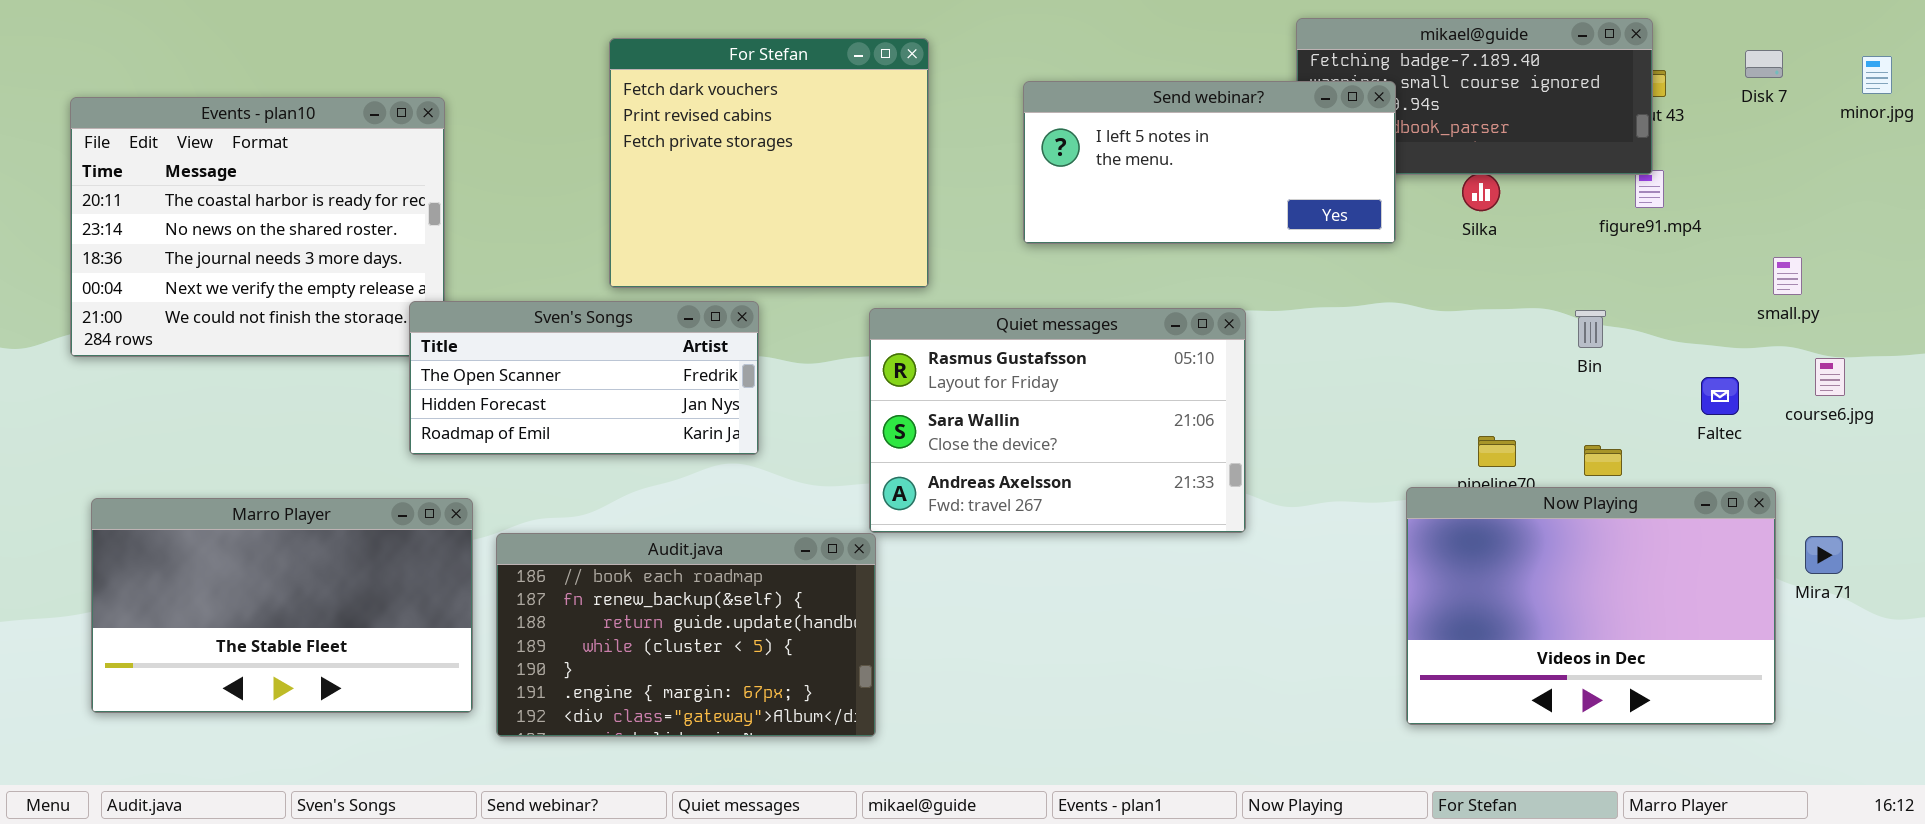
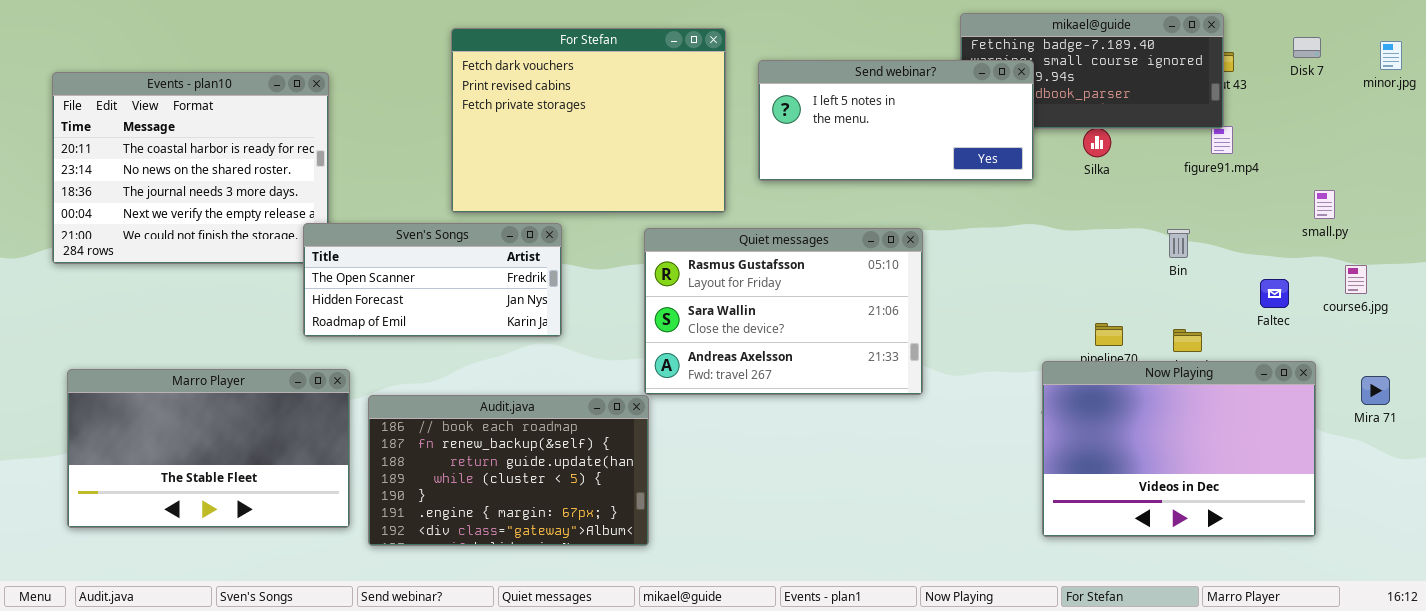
For Stefan: [609,38,929,288] -> [451,28,726,213], resized
Mira 71: [1805,536,1843,574] -> [1361,376,1390,405], moved

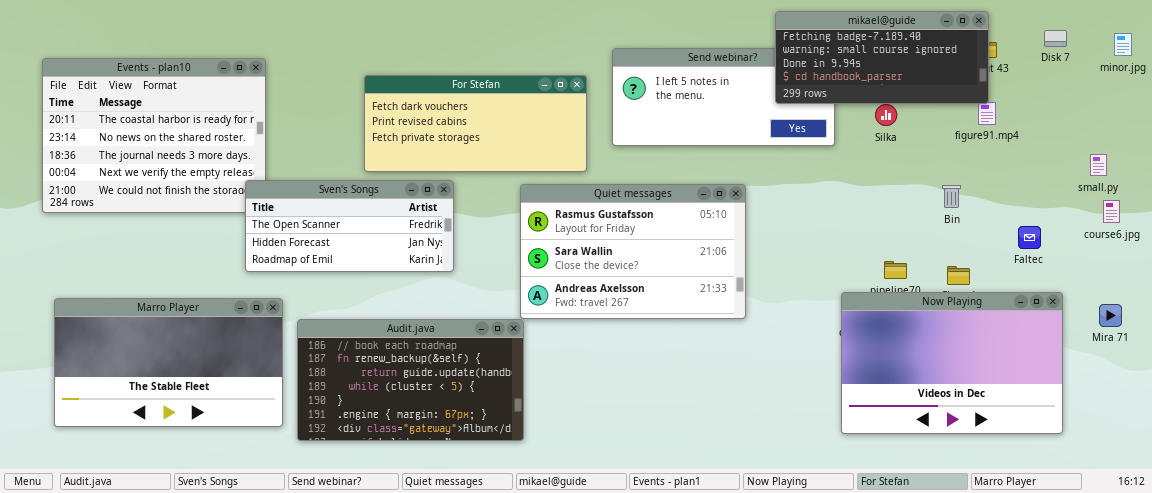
mikael@guide: [960,13,1224,129] -> [775,11,989,104], raised
For Stefan: [451,28,726,213] -> [364,75,587,172], resized
small.py: [1314,190,1335,219] -> [1090,154,1107,176], moved
course6.jpg: [1345,265,1367,294] -> [1103,200,1120,223], moved

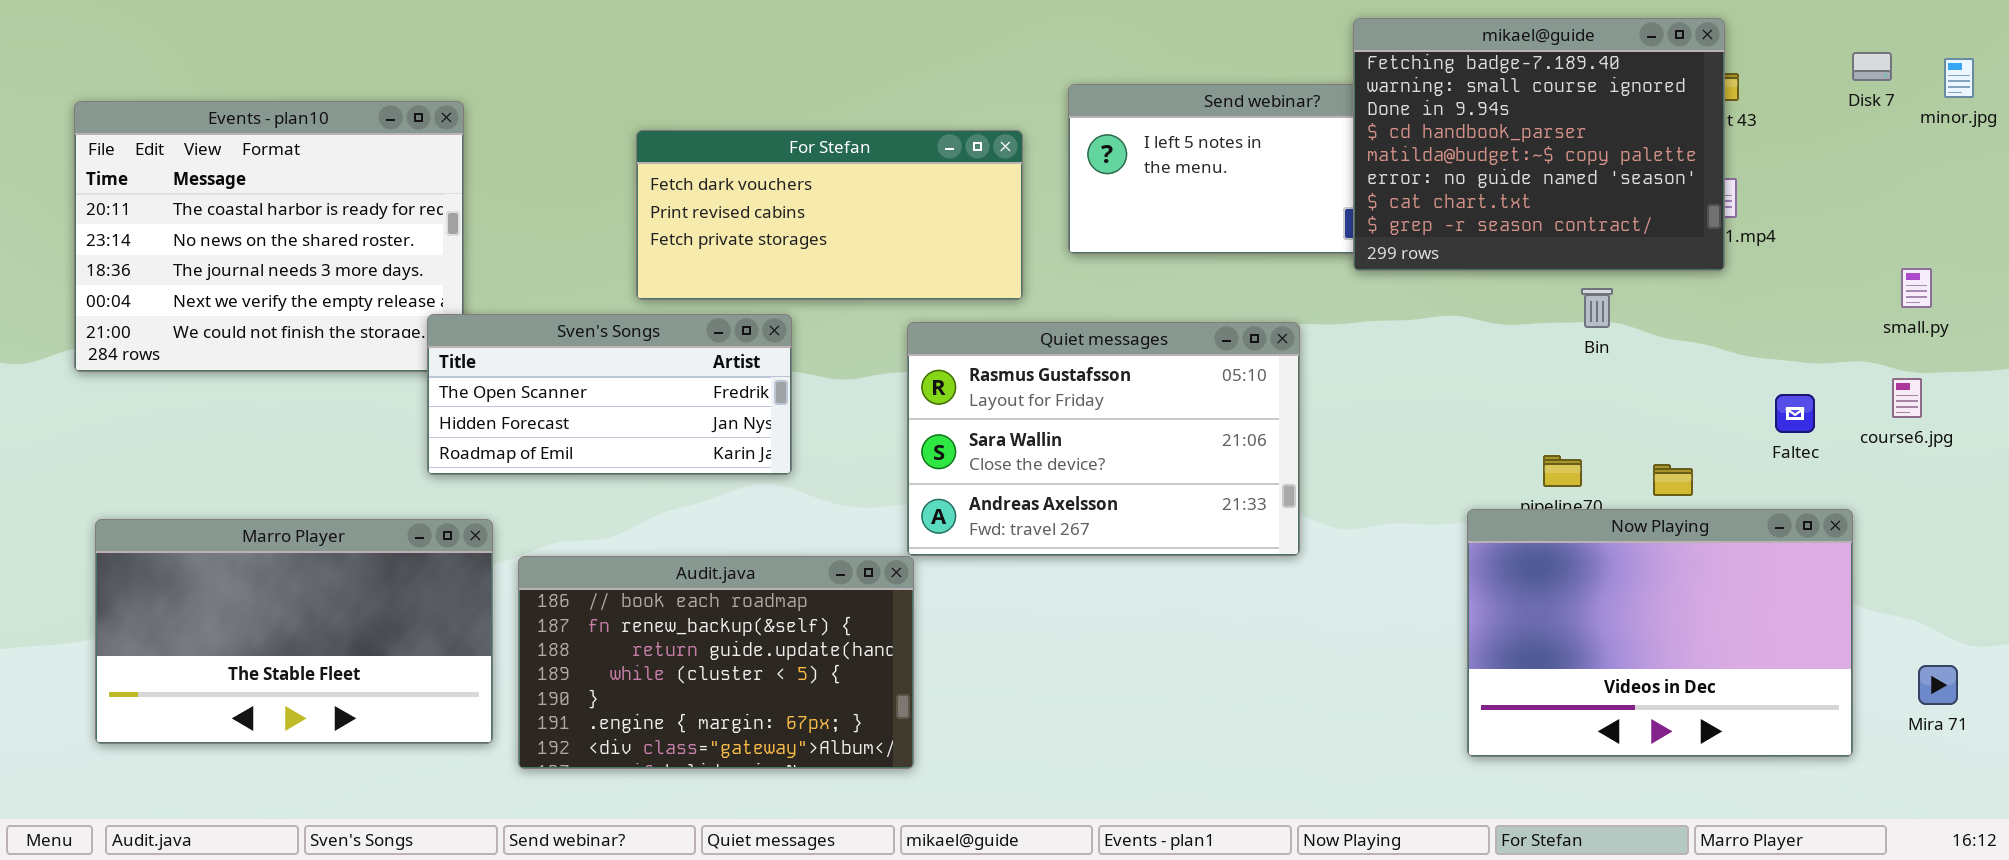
mikael@guide: [775,11,989,104] -> [1353,18,1725,271], resized
Disk 7: [1044,30,1067,47] -> [1852,52,1892,81], moved
Bin: [942,185,961,208] -> [1581,288,1613,328], moved
course6.jpg: [1103,200,1120,223] -> [1892,378,1922,418], moved
Mira 71: [1099,304,1122,327] -> [1918,665,1958,705], moved

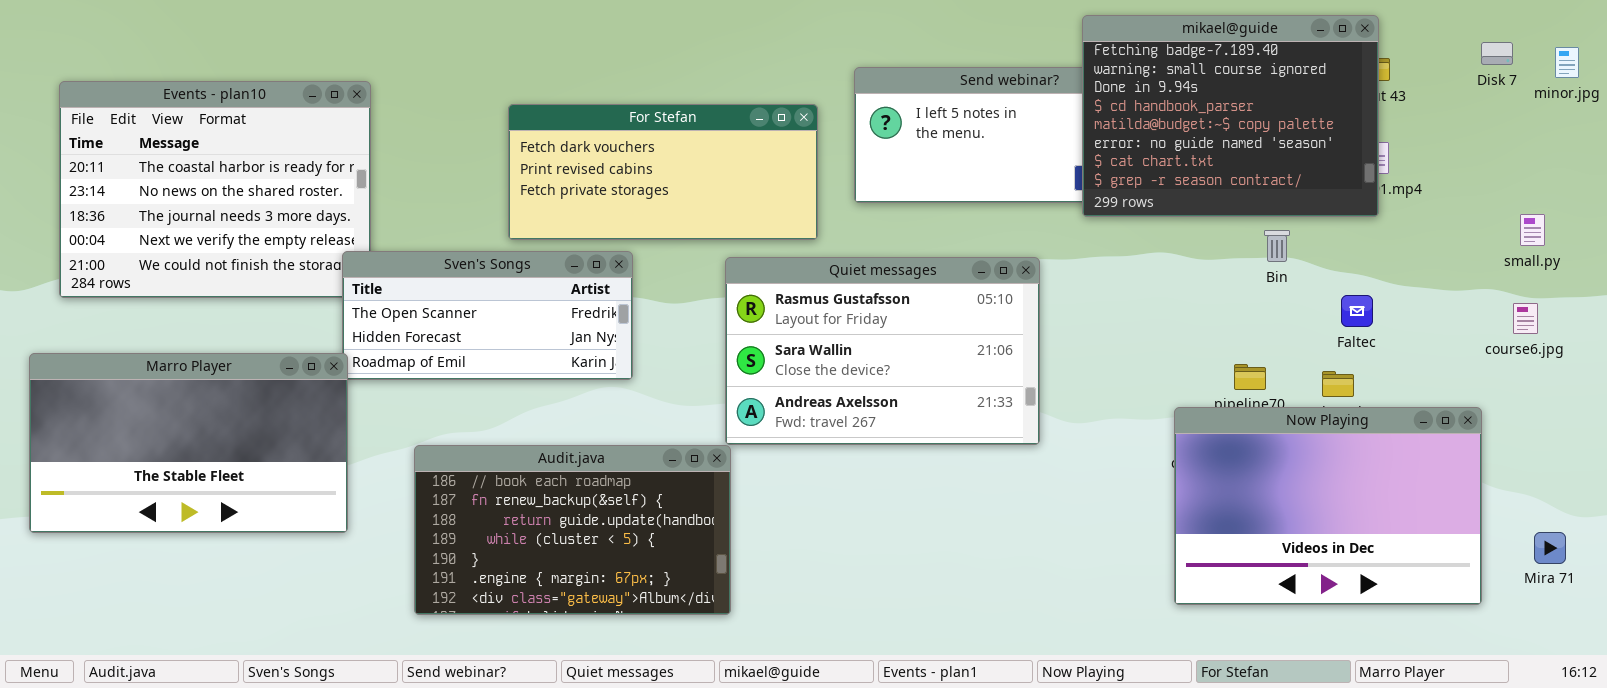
Faltec: [1775,394,1815,433] -> [1341,295,1373,327], moved
Marro Player: [95,519,493,744] -> [29,353,348,533], moved

